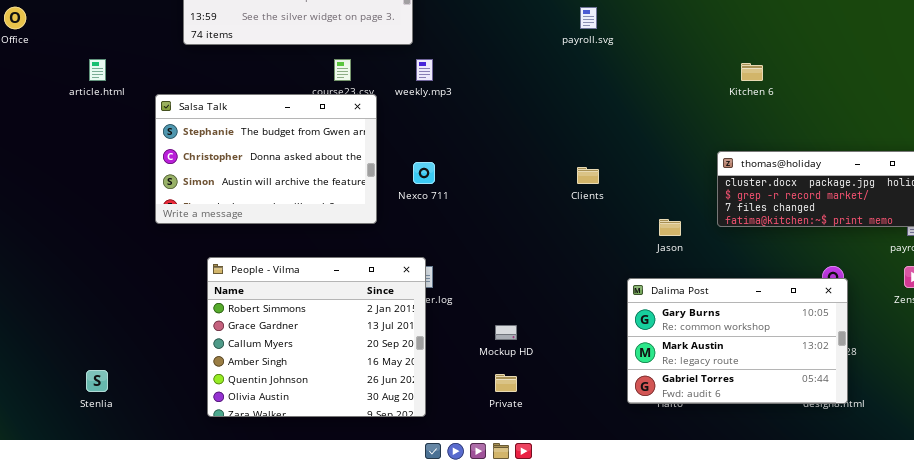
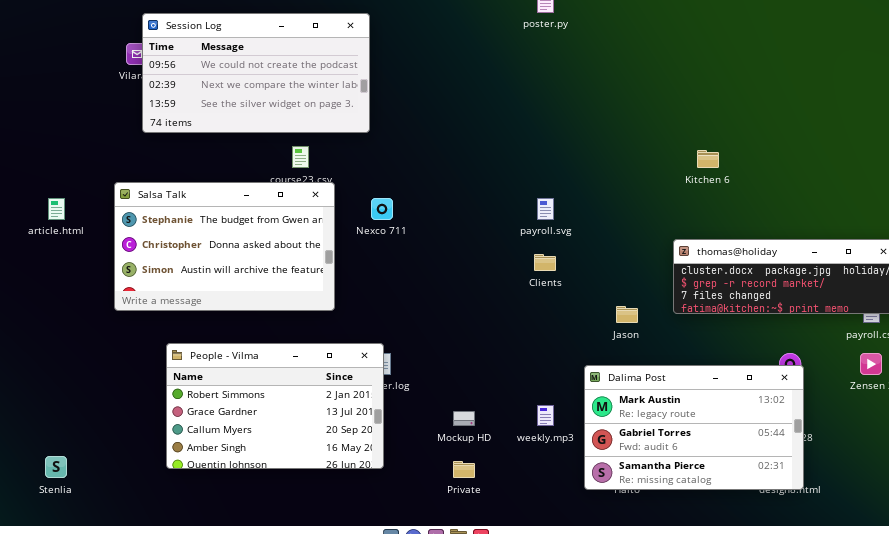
payroll.svg: [580,7,597,29] -> [537,198,554,220], moved
article.html: [89,59,106,81] -> [48,198,65,220], moved
weekly.mp3: [416,59,433,81] -> [537,405,554,426], moved
Nexco 711: [413,162,435,184] -> [371,198,393,220], moved
People - Vilma: [207,257,426,417] -> [166,343,384,469], resized
Dalima Post: [627,278,848,404] -> [584,365,804,490], scrolled down 1 row

